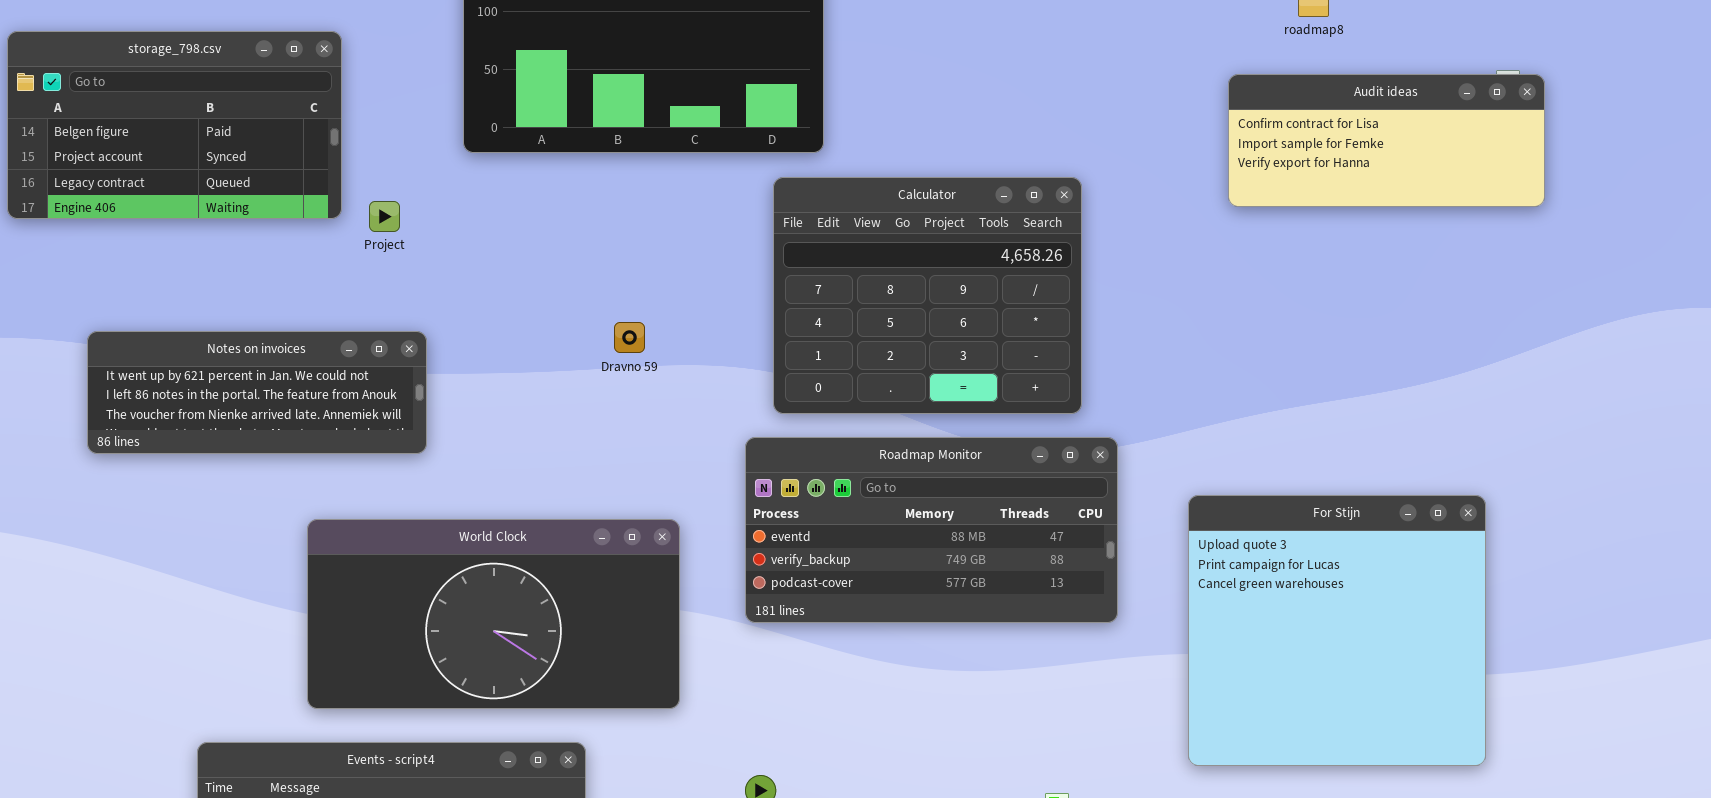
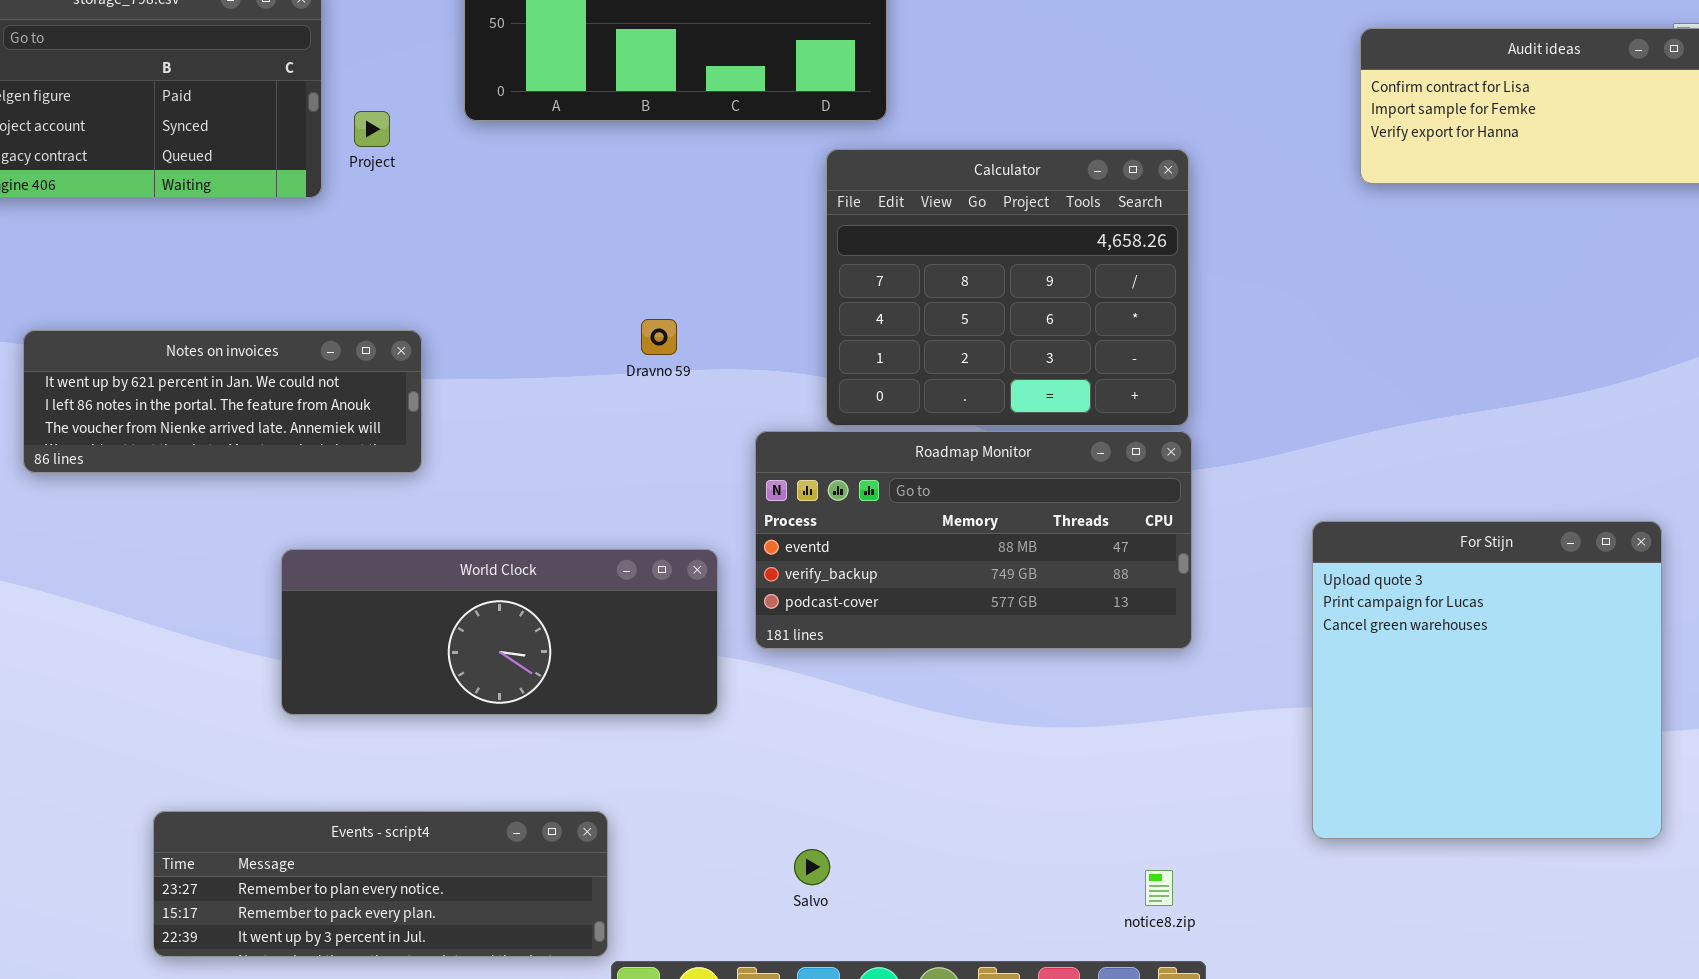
Project: [369,201,400,232] -> [354,111,390,147], moved
Roadmap Monitor: [745,437,1118,623] -> [755,431,1192,649], moved
World Clock: [307,519,680,709] -> [281,549,718,715], resized

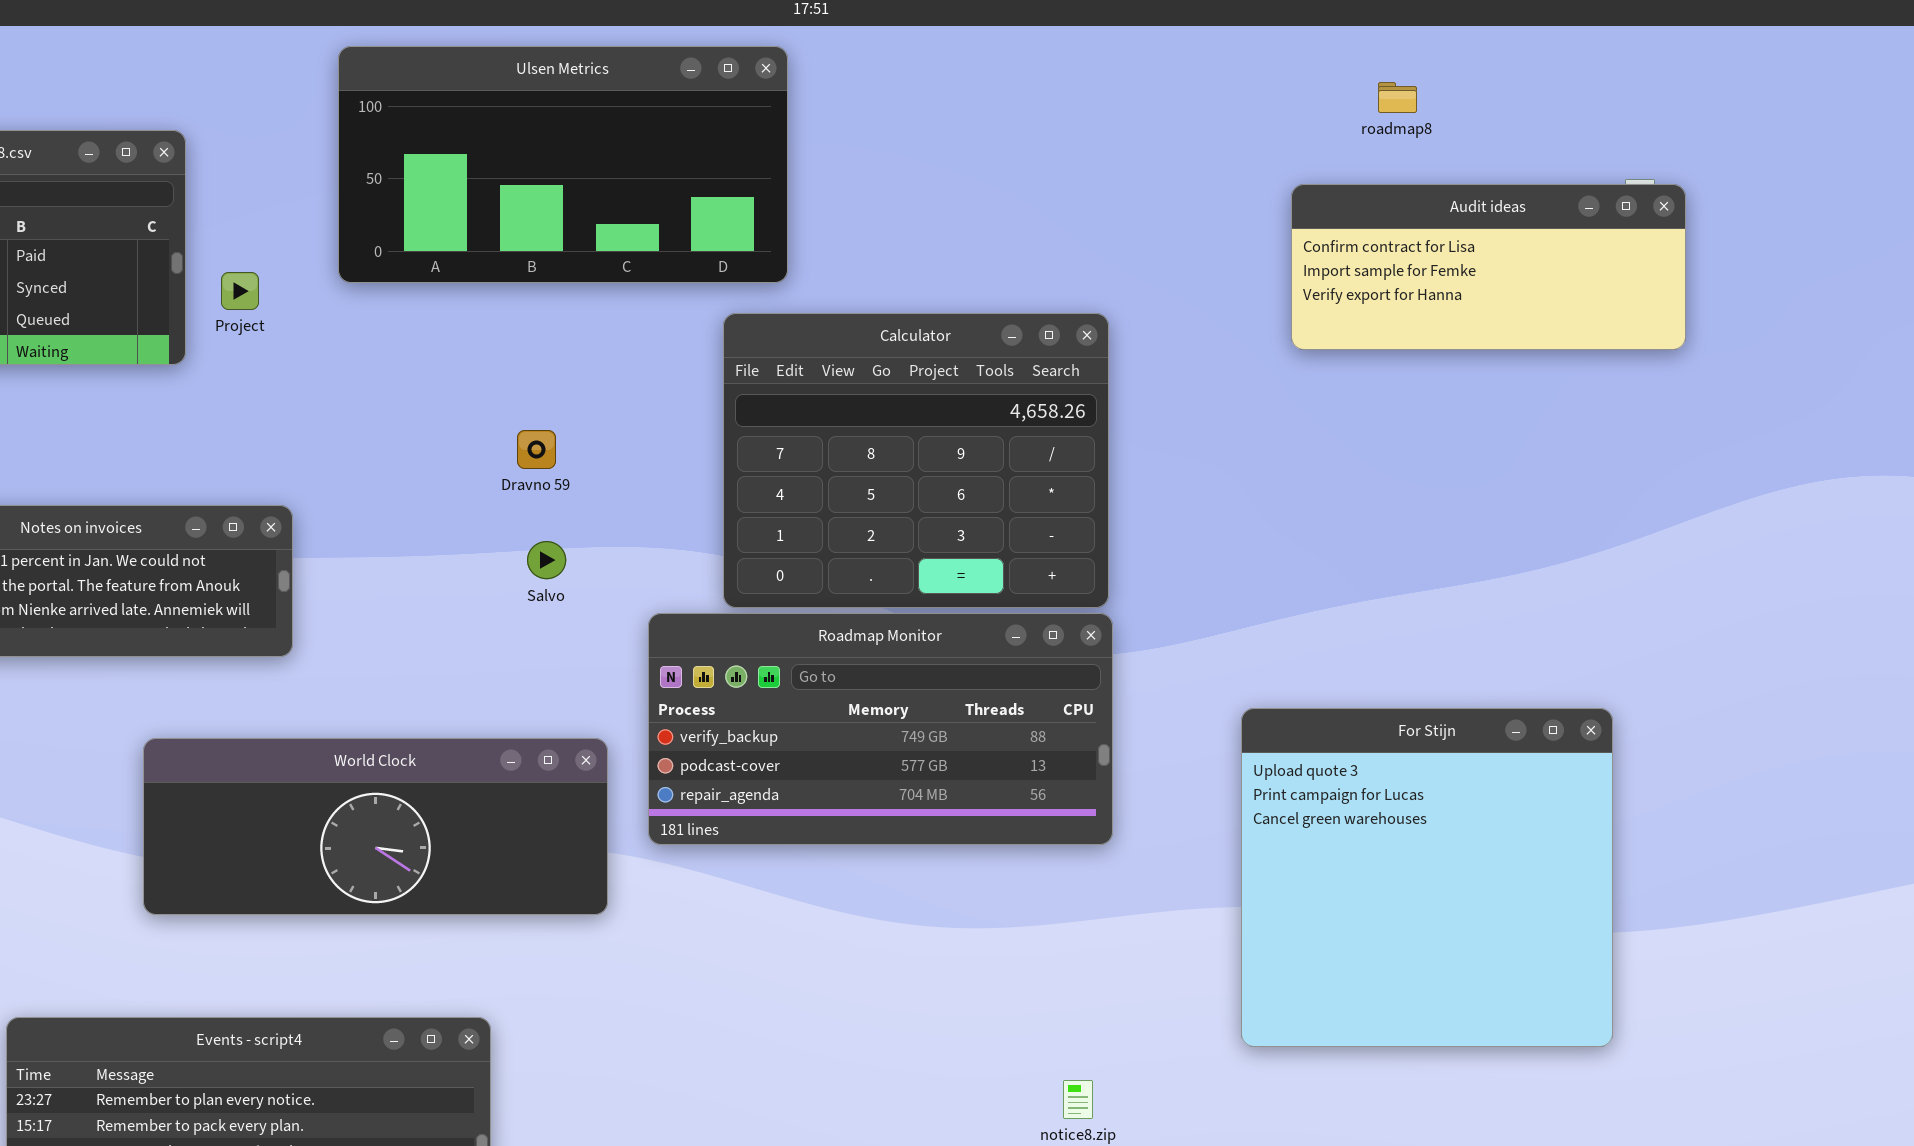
Dravno 59: [641,319,677,355] -> [517,430,556,469], moved
Roadmap Monitor: [755,431,1192,649] -> [648,613,1113,845], scrolled down 1 row
Salvo: [794,849,830,885] -> [527,541,566,579], moved

